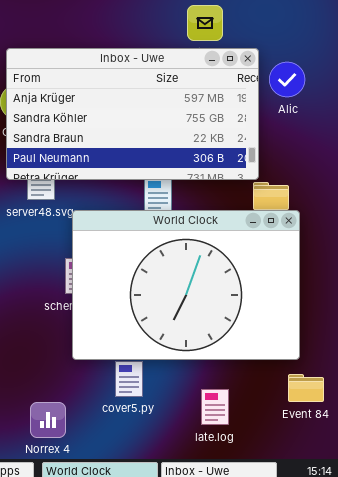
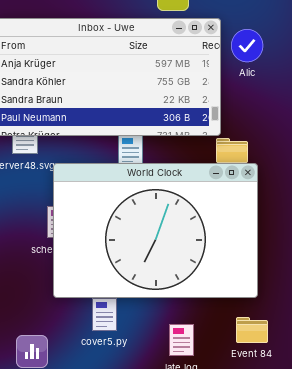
Event 84: [288,374,324,402] -> [236,317,268,343], moved

